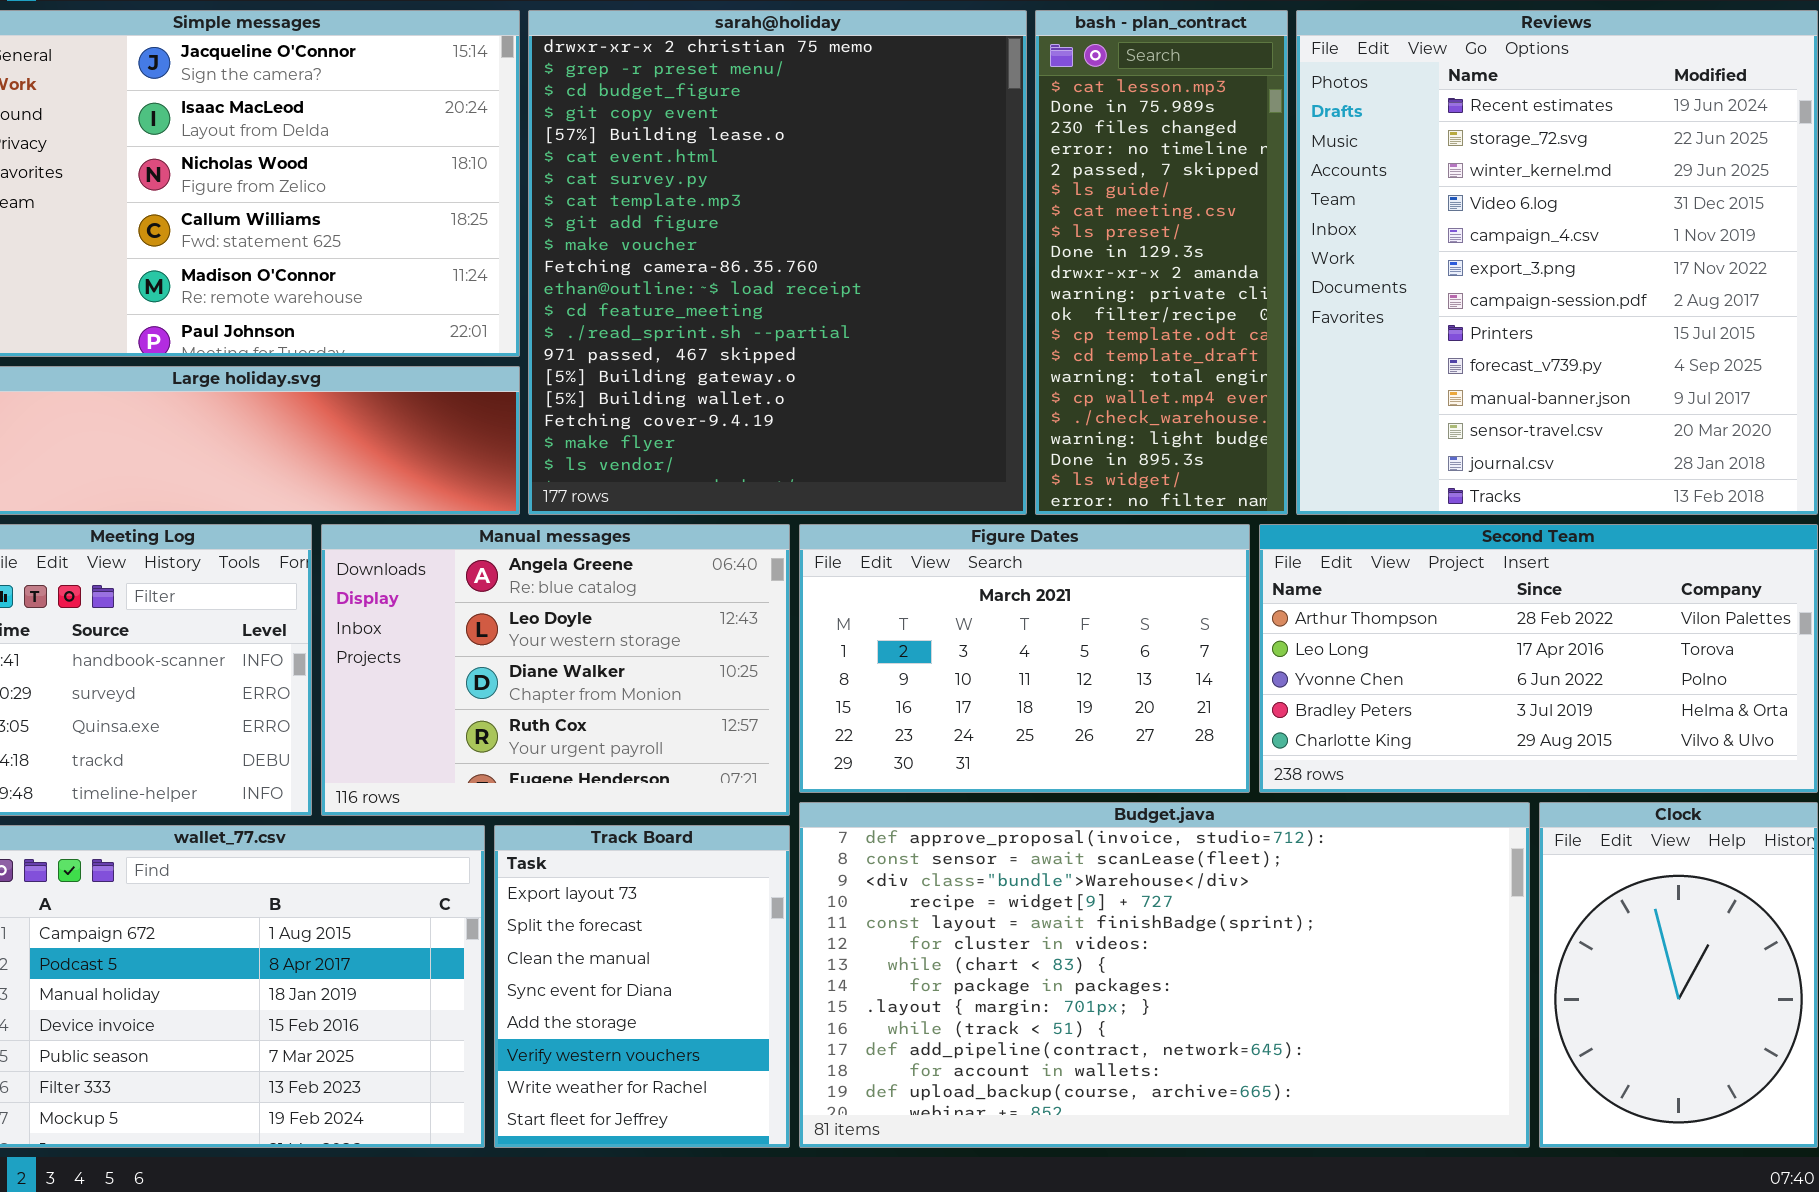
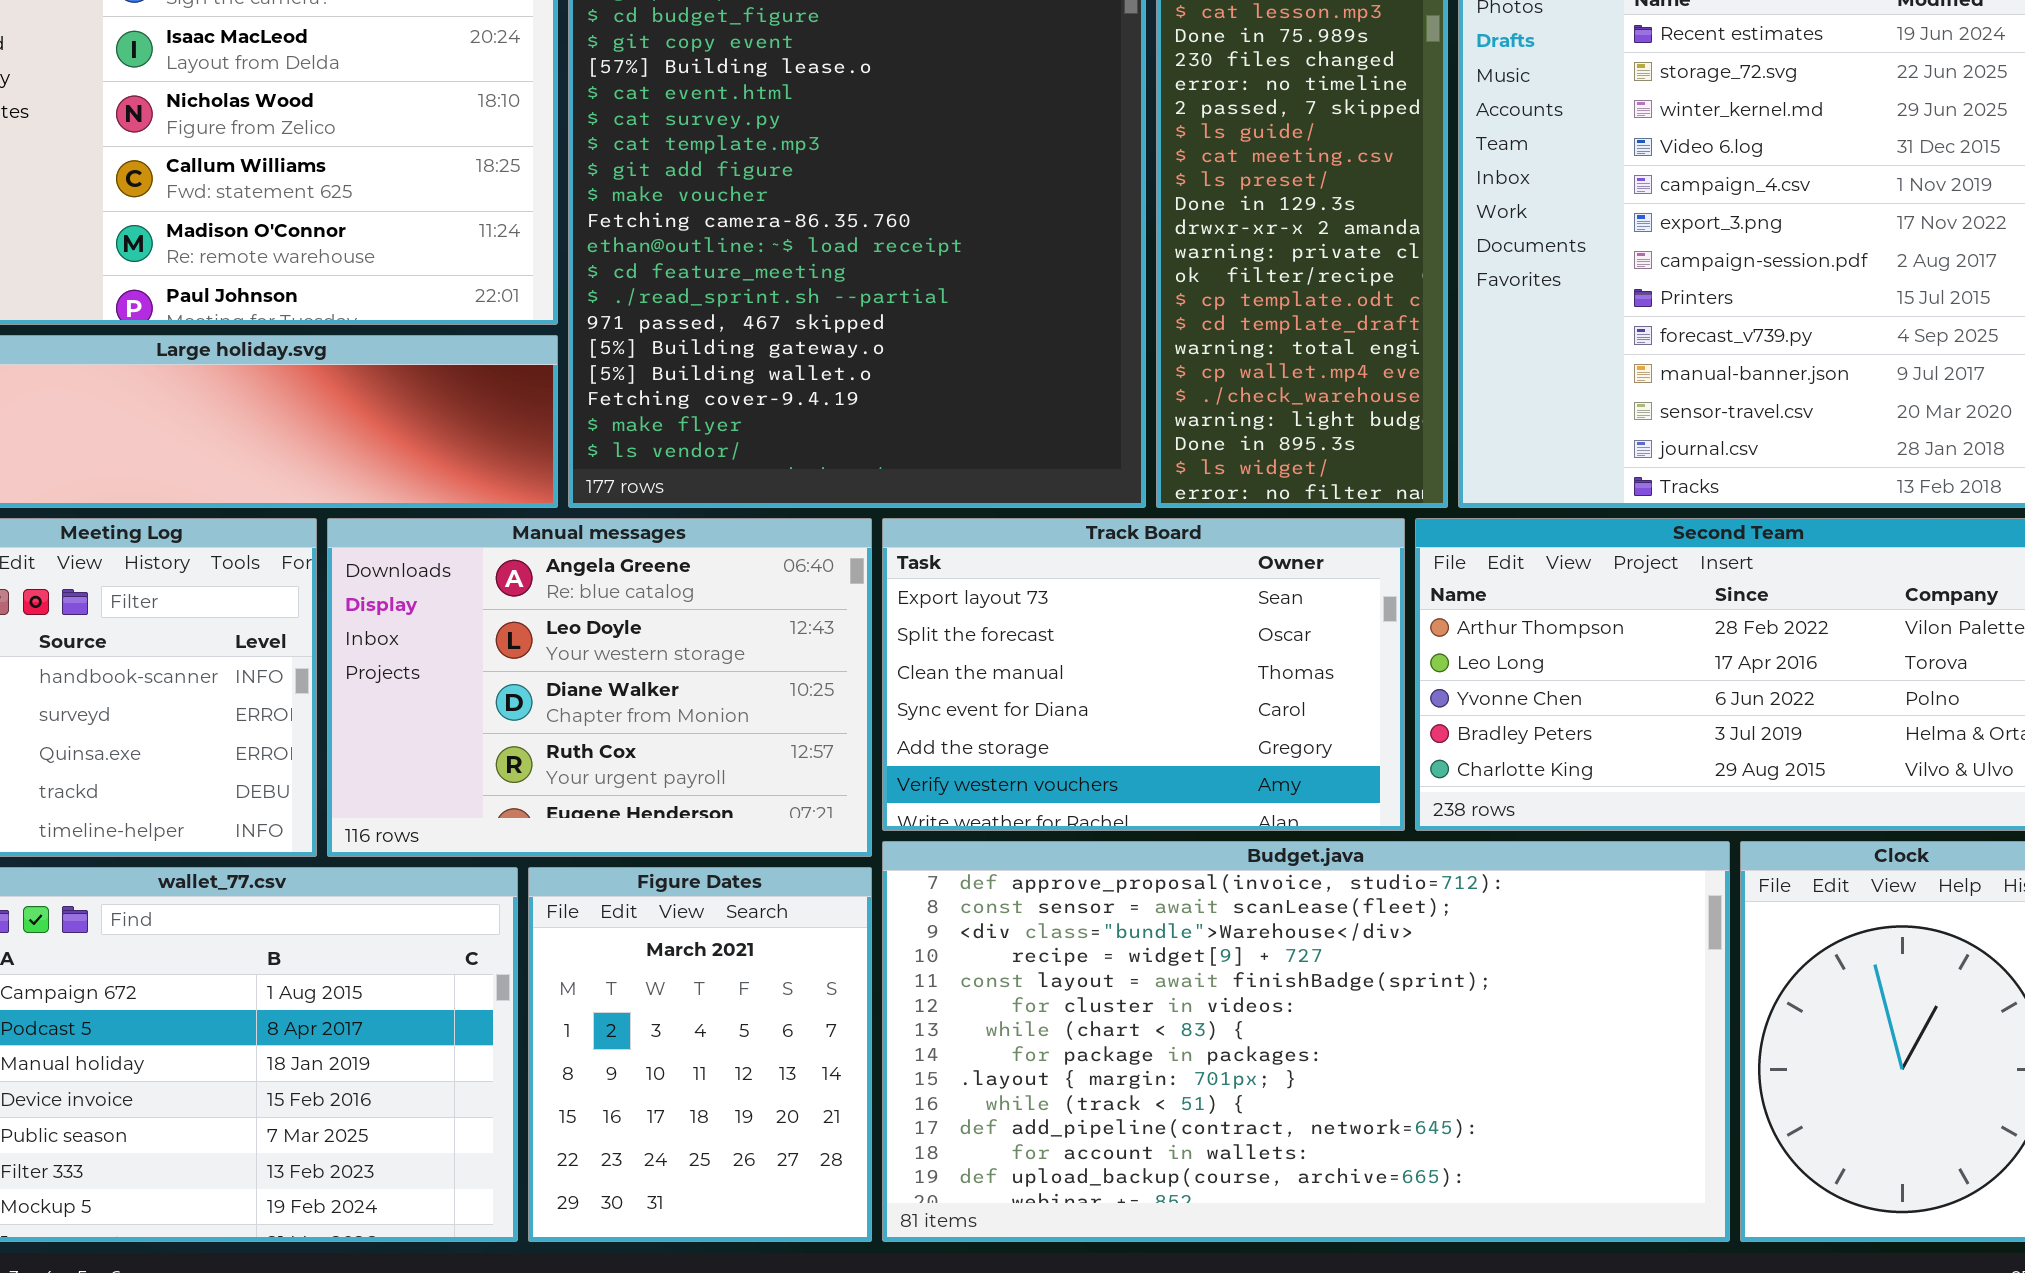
Figure Dates: [799,524,1250,793] -> [528,867,872,1242], moved, resized
Track Board: [494,825,790,1148] -> [882,518,1405,831], moved, resized

